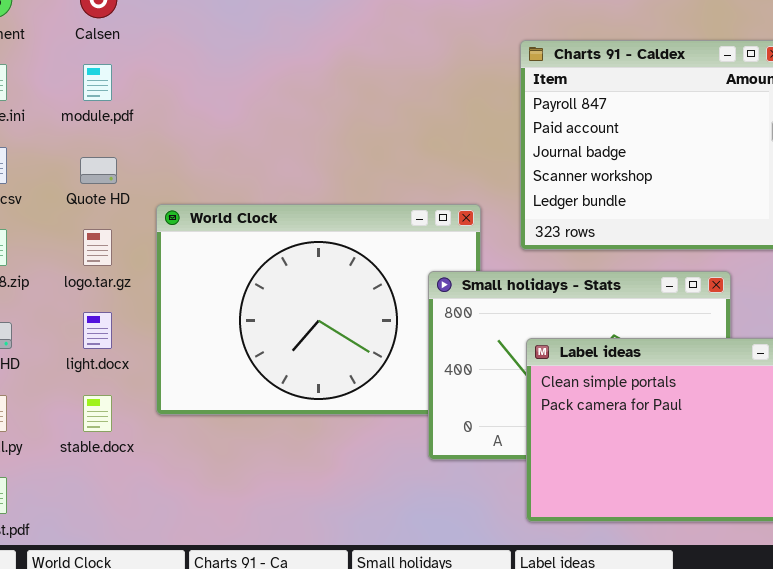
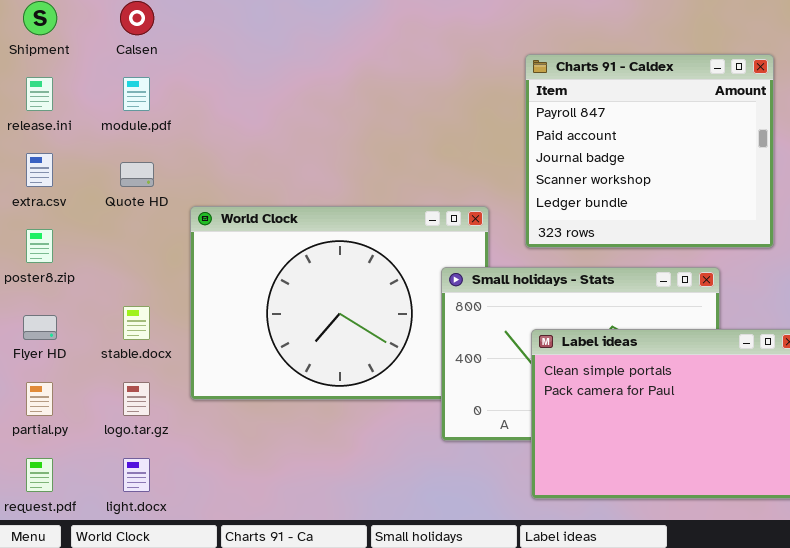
logo.tar.gz: [83,229,112,266] -> [123,382,150,416], moved
light.docx: [83,312,112,349] -> [123,458,150,492], moved
stable.docx: [83,395,112,432] -> [123,306,150,340], moved

